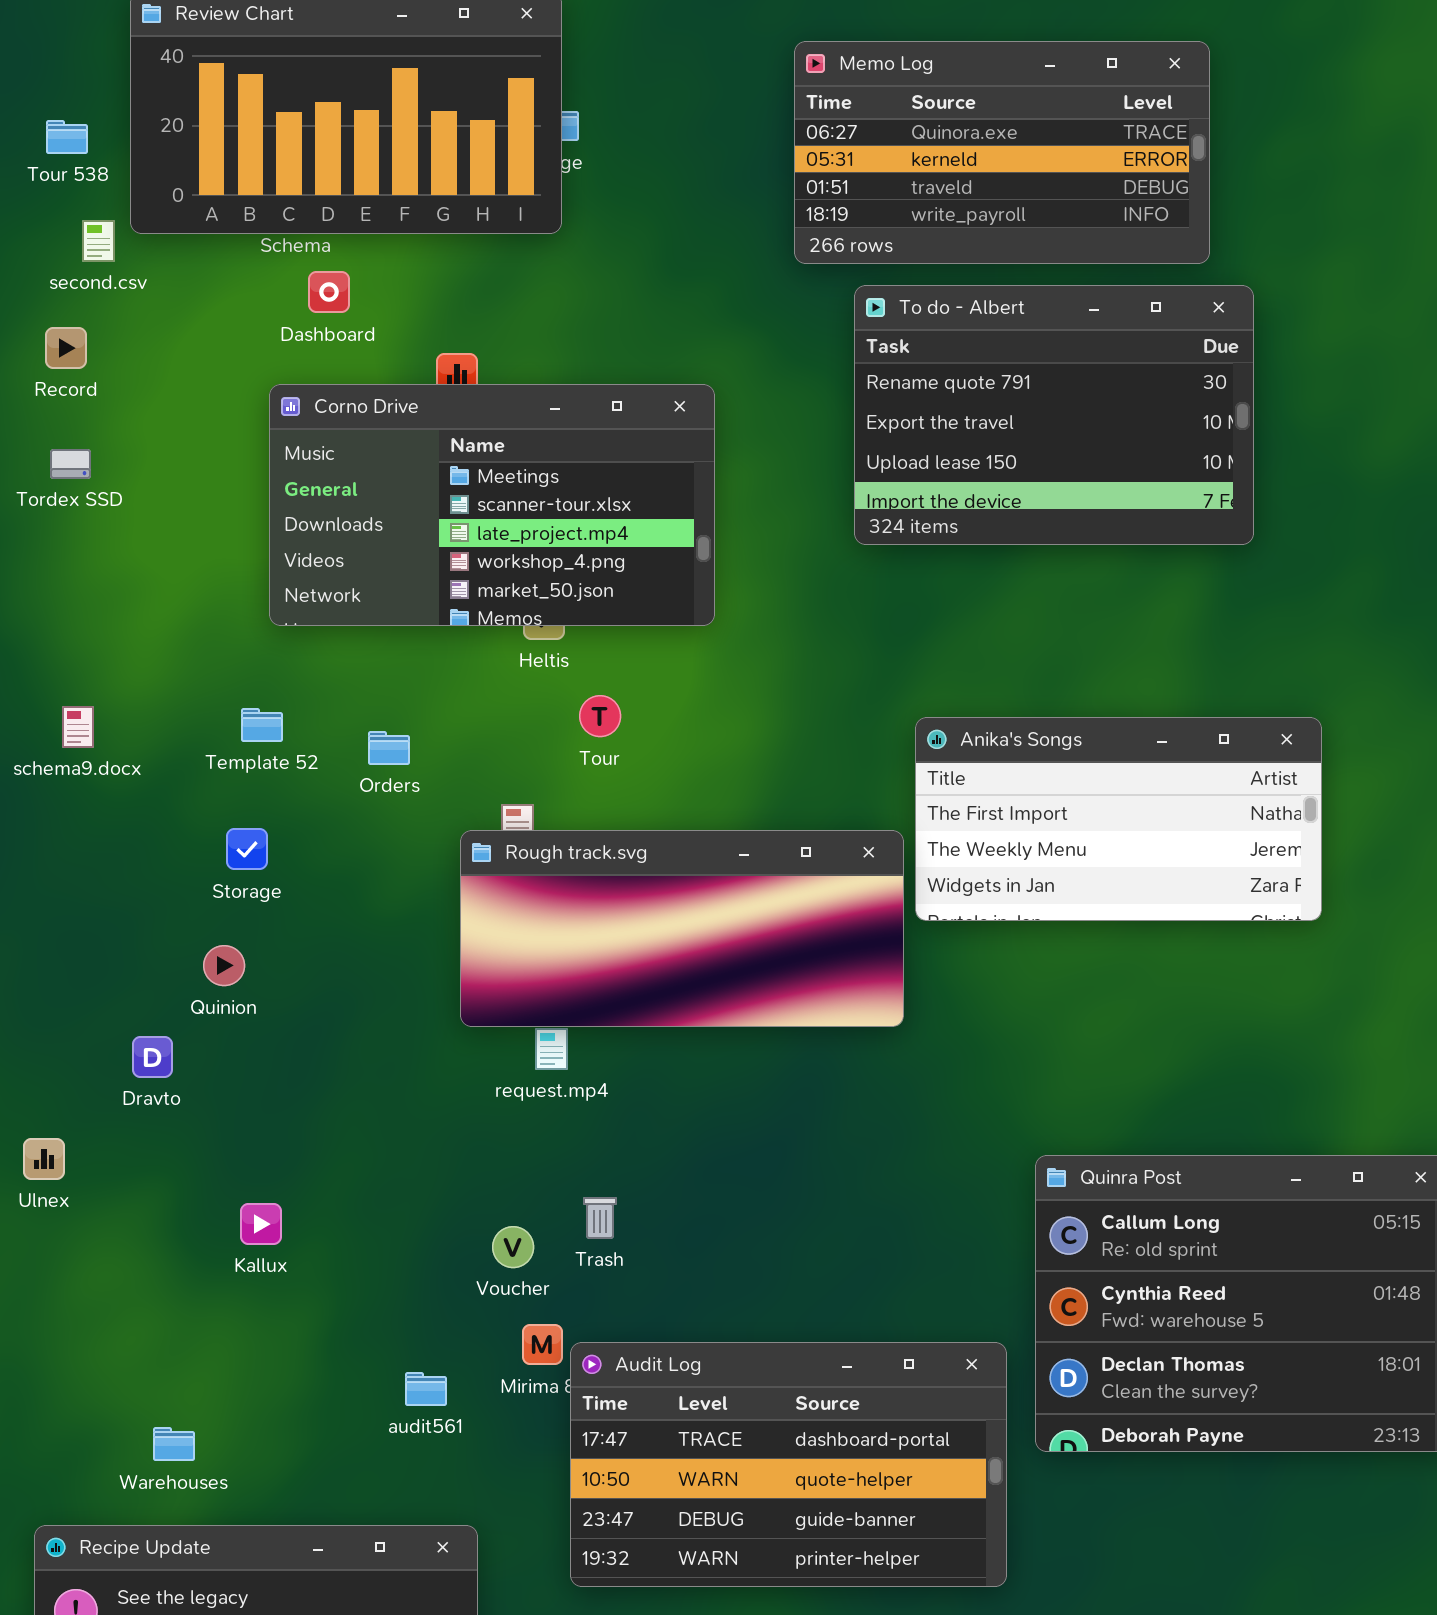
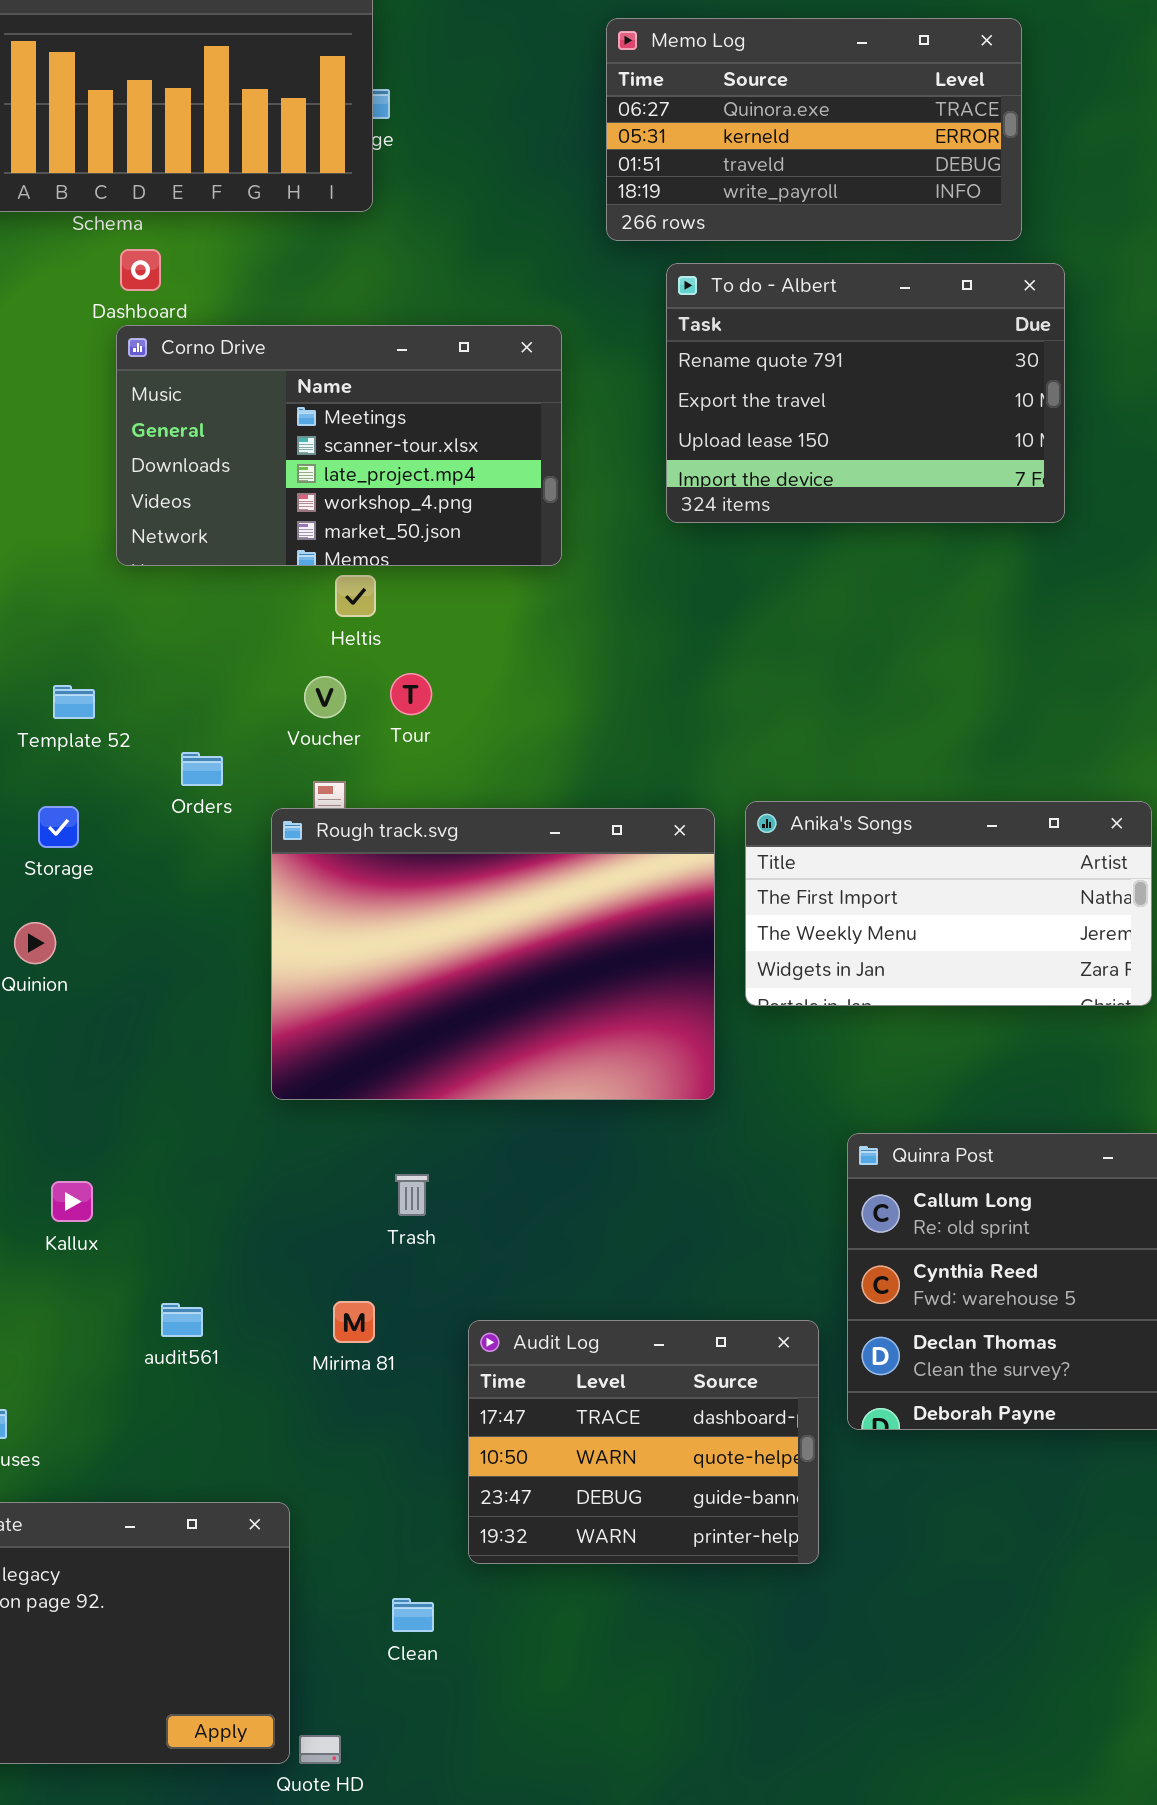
Corno Drive: [269,384,715,626] -> [116,325,562,566], moved
Anika's Songs: [915,717,1322,921] -> [745,801,1152,1006], moved
Orders: [368,731,410,765] -> [181,752,223,786], moved
Rough track.svg: [460,830,904,1027] -> [271,808,715,1100], resized
Voucher: [492,1226,534,1268] -> [304,676,346,718], moved
Audit Log: [570,1342,1007,1587] -> [468,1320,819,1564], resized
audit561: [405,1372,447,1406] -> [161,1303,203,1337], moved

